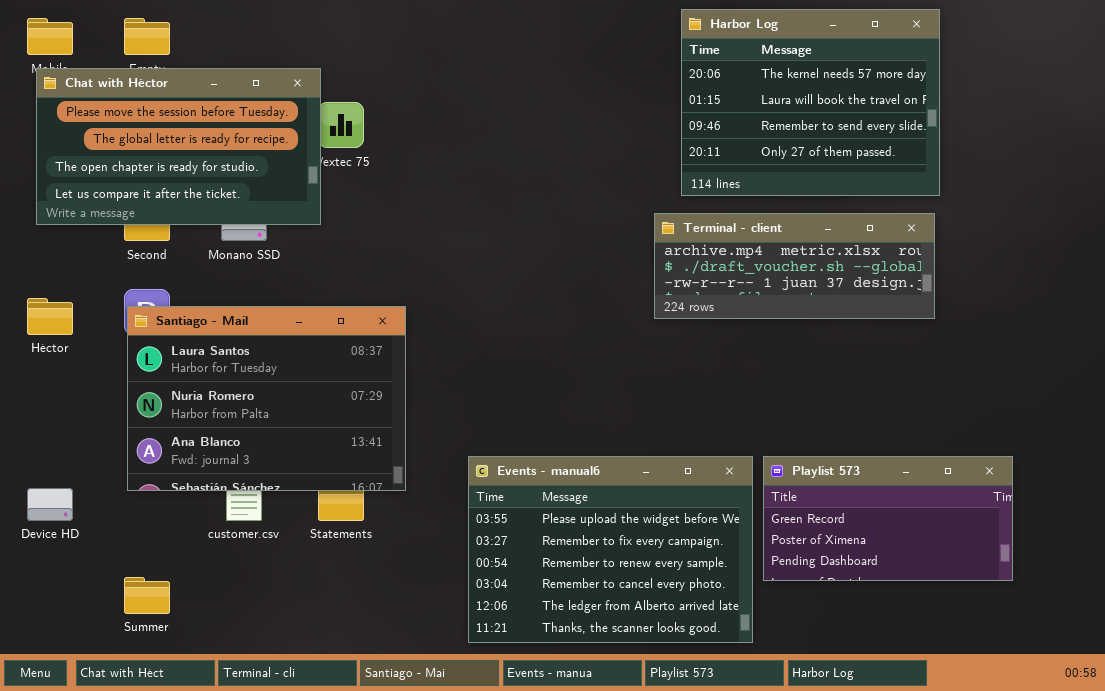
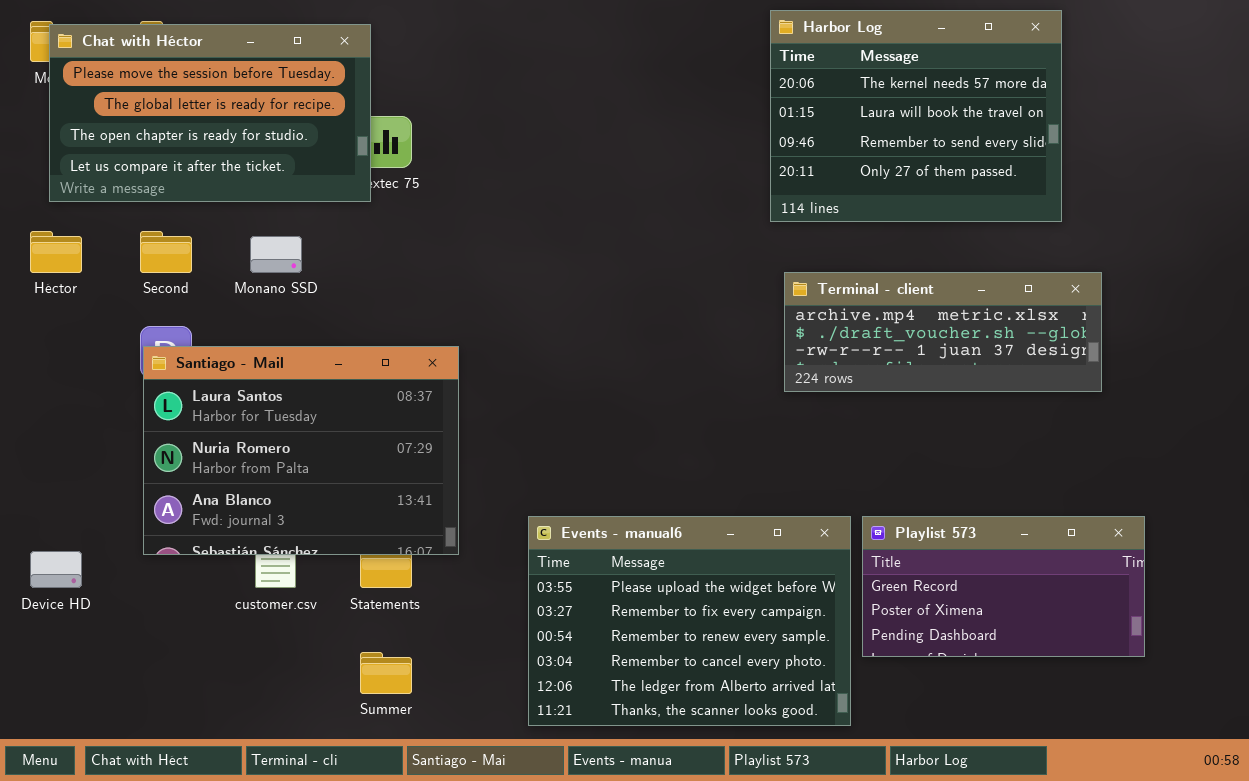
Chat with Héctor: [36,68,321,225] -> [49,24,371,202], moved
Terminal - client: [654,213,935,319] -> [784,272,1102,392], moved
Héctor: [27,298,73,335] -> [30,231,82,273], moved
Summer: [124,577,170,614] -> [360,652,412,694], moved

